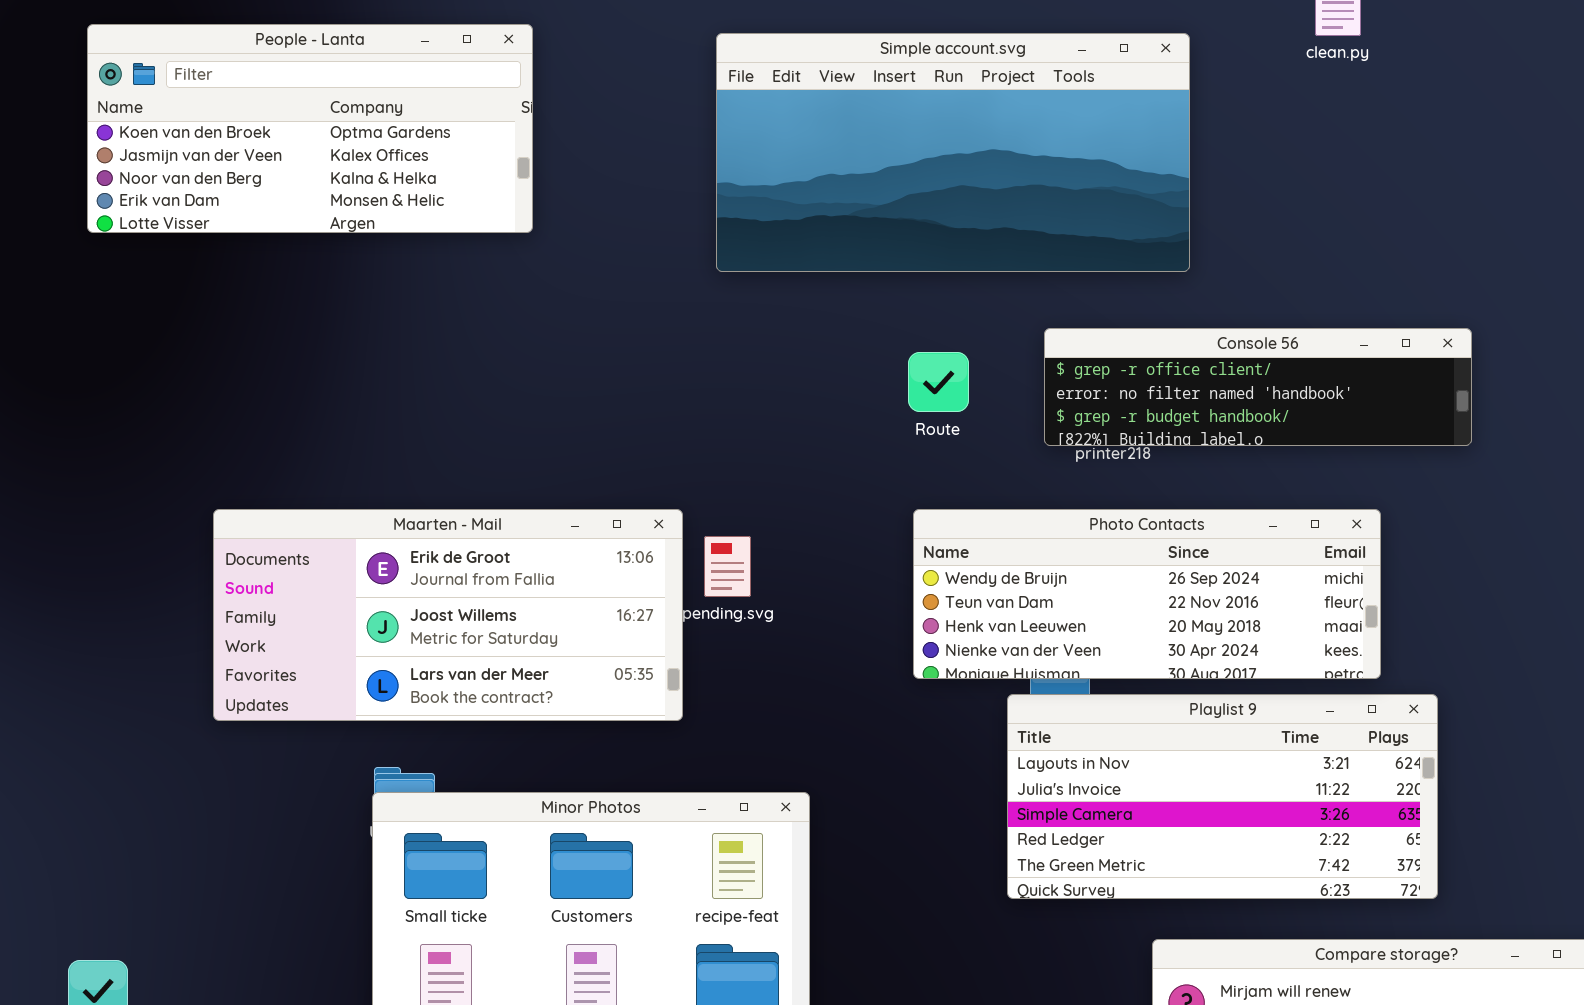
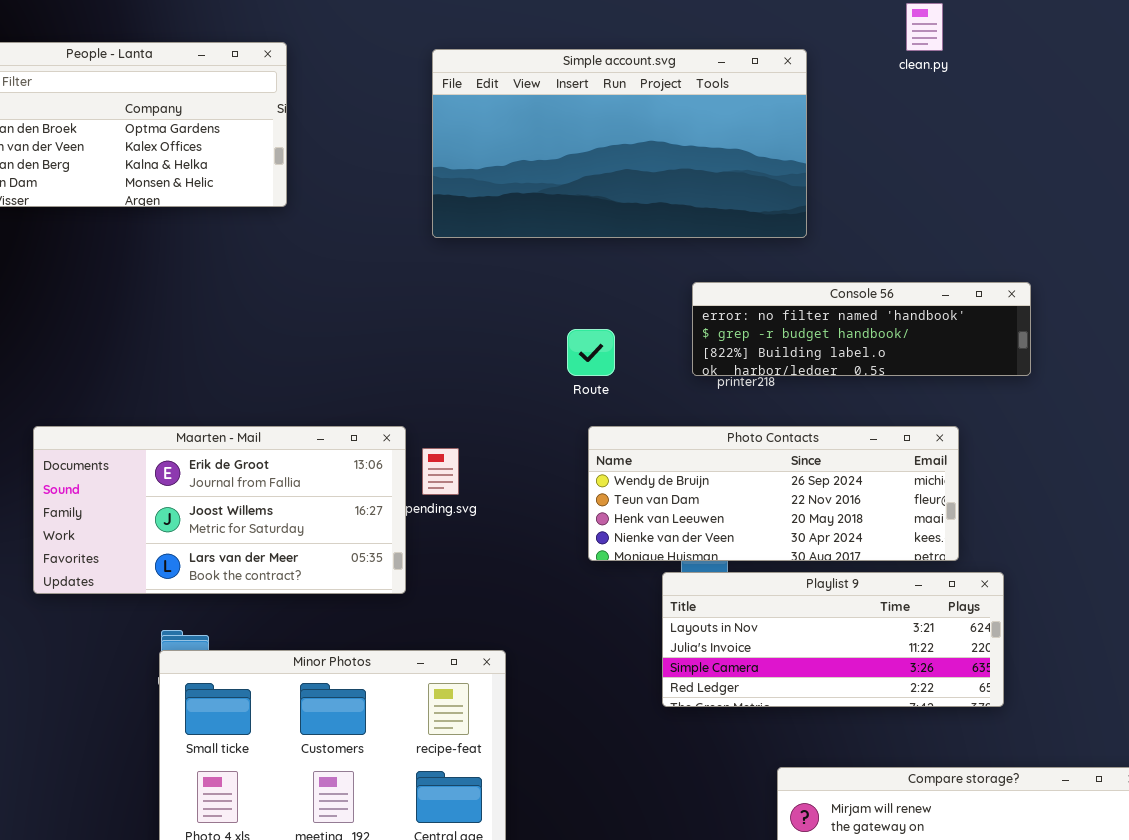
Console 56: [1044,328,1472,446] -> [692,282,1031,376], scrolled down 1 row
Route: [908,352,969,412] -> [567,329,615,376], moved
Playlist 9: [1007,694,1438,899] -> [662,572,1004,707], resized

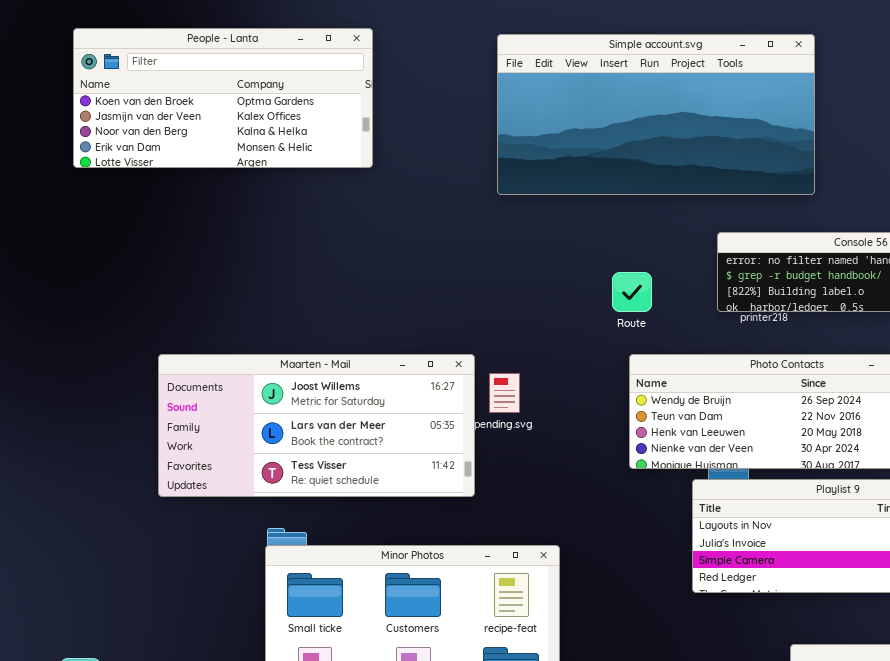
Maarten - Mail: [33,426,406,594] -> [158,354,475,497], scrolled down 1 row

